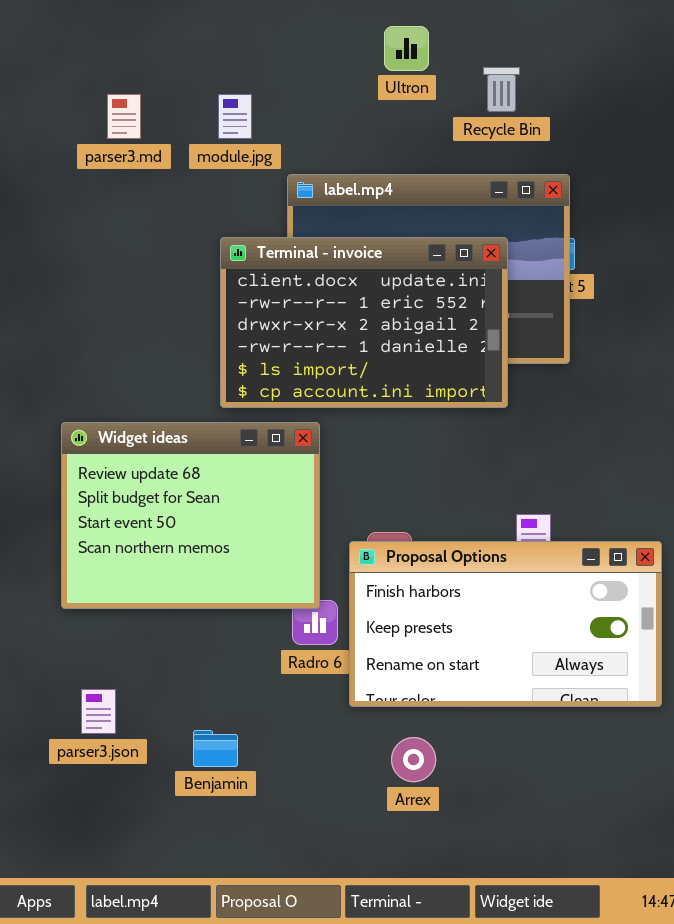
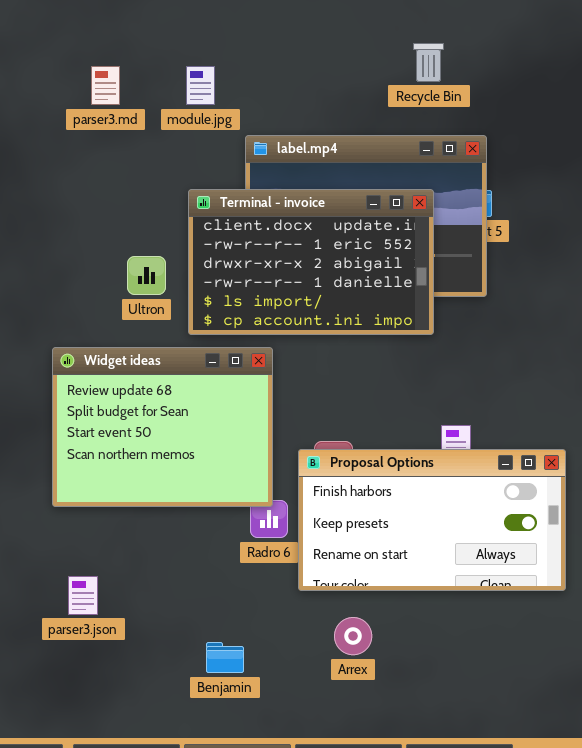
Ultron: [384,26,429,71] -> [127,256,166,295], moved
Benjamin: [193,730,238,767] -> [206,642,244,673], moved

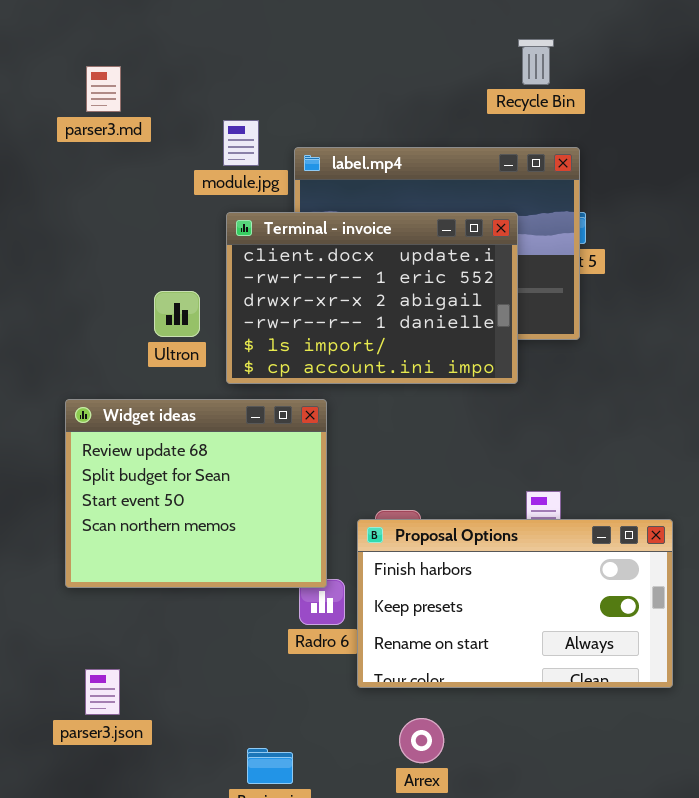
Recycle Bin: [413,43,444,82] -> [518,39,554,85], moved
parser3.md: [91,66,120,105] -> [86,66,121,112], moved
module.jpg: [186,66,215,105] -> [223,120,259,166], moved

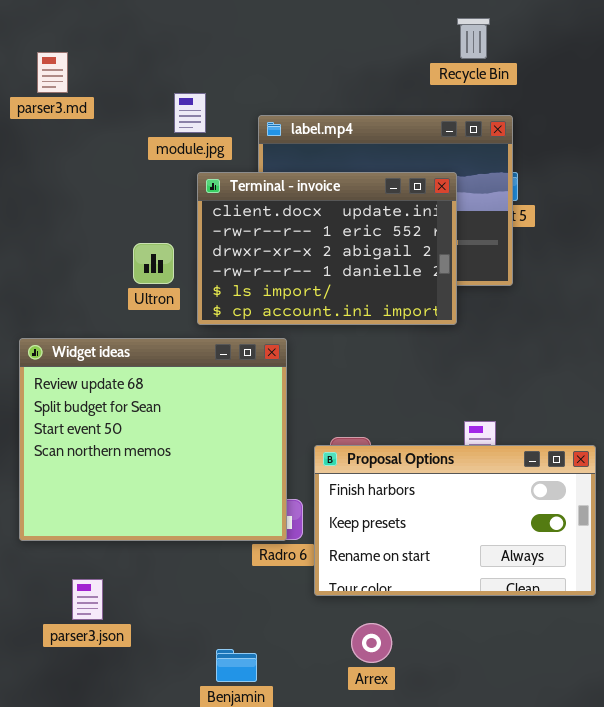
parser3.md: [86,66,121,112] -> [37,52,68,93], moved
module.jpg: [223,120,259,166] -> [174,93,206,133], moved
Widget ideas: [65,399,327,588] -> [19,338,287,541], resized

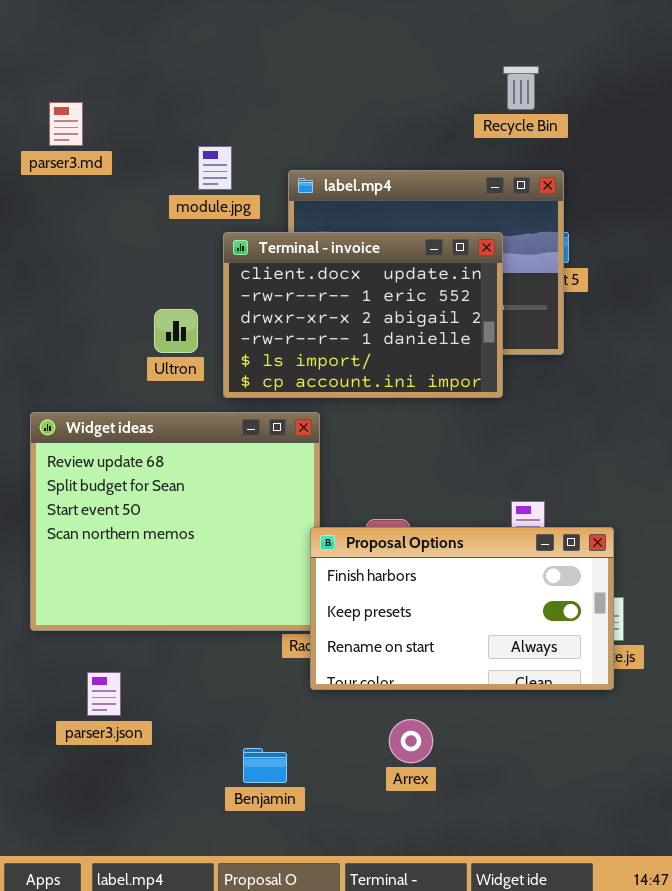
Proposal Options: [314,445,596,596] -> [310,527,614,690], moved

